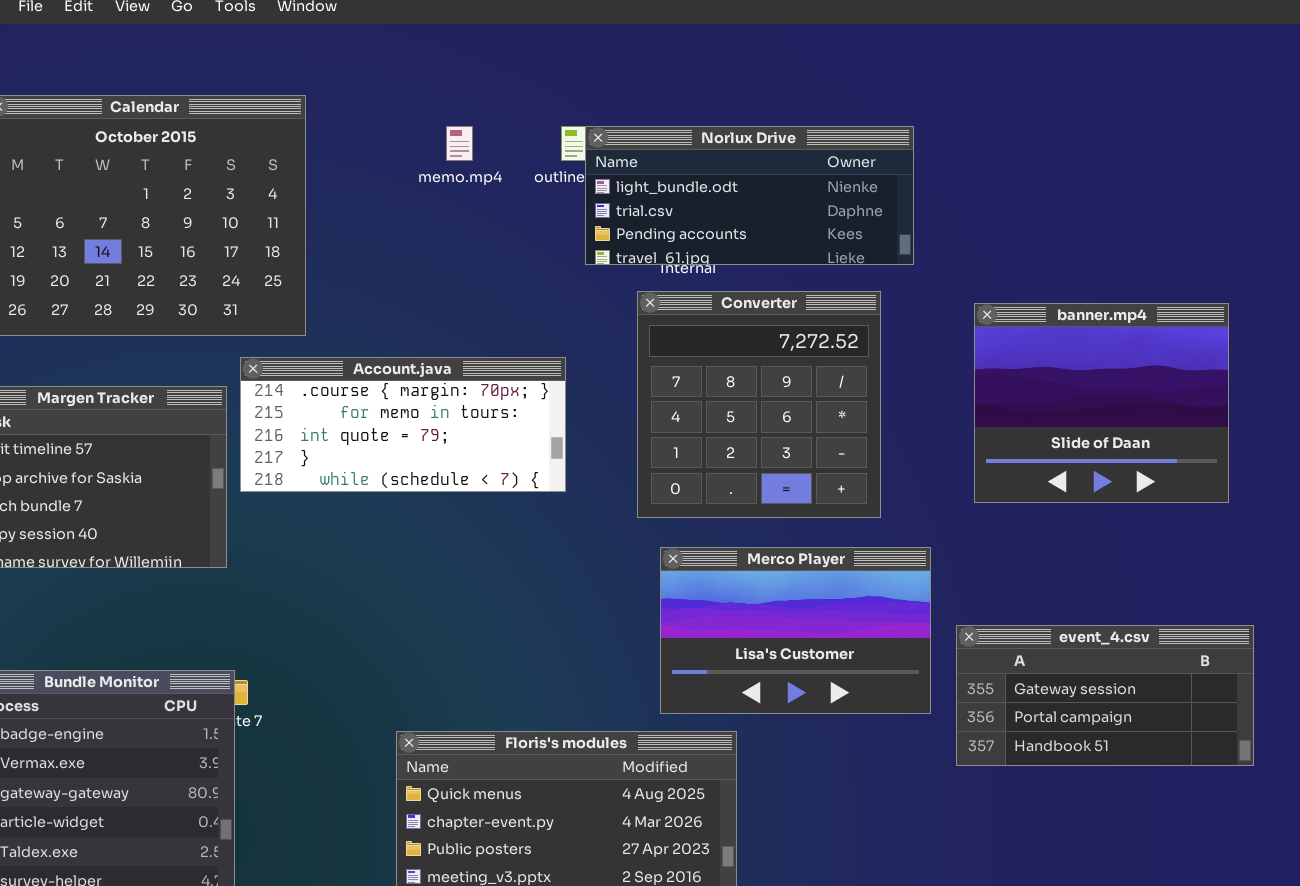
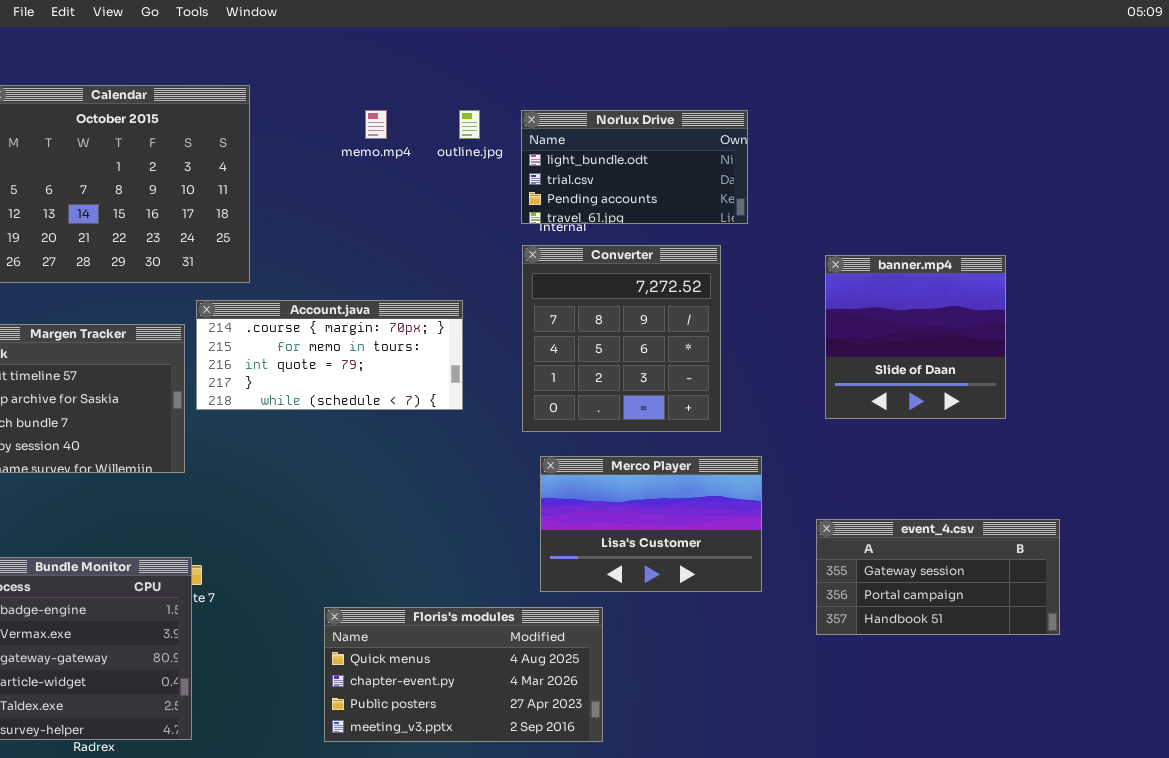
Norlux Drive: [585,126,914,265] -> [521,110,748,224], resized
banner.mp4: [974,303,1229,503] -> [825,255,1006,419], resized
event_4.csv: [956,625,1254,766] -> [816,519,1060,635], moved

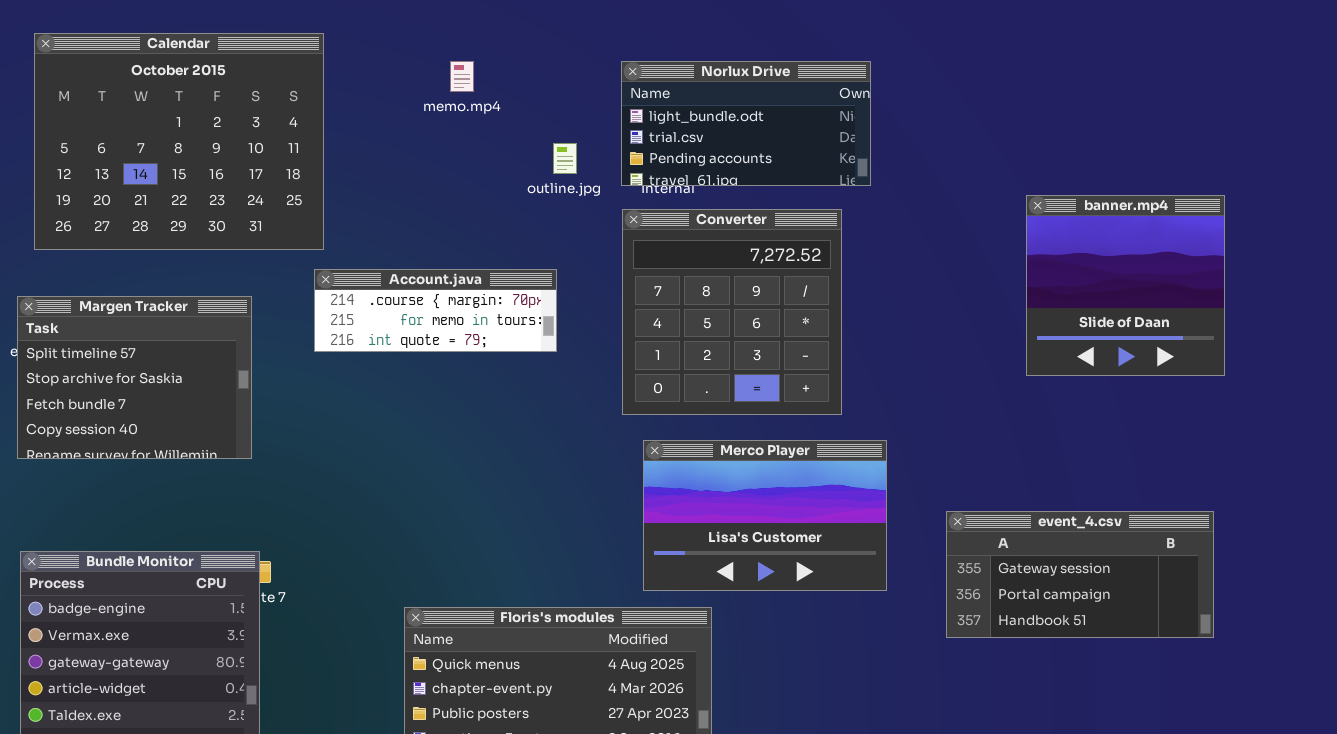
outline.jpg: [459,110,480,139] -> [553,143,577,174], moved
banner.mp4: [825,255,1006,419] -> [1026,195,1225,376], moved
Account.java: [196,300,463,410] -> [314,269,557,352], resized

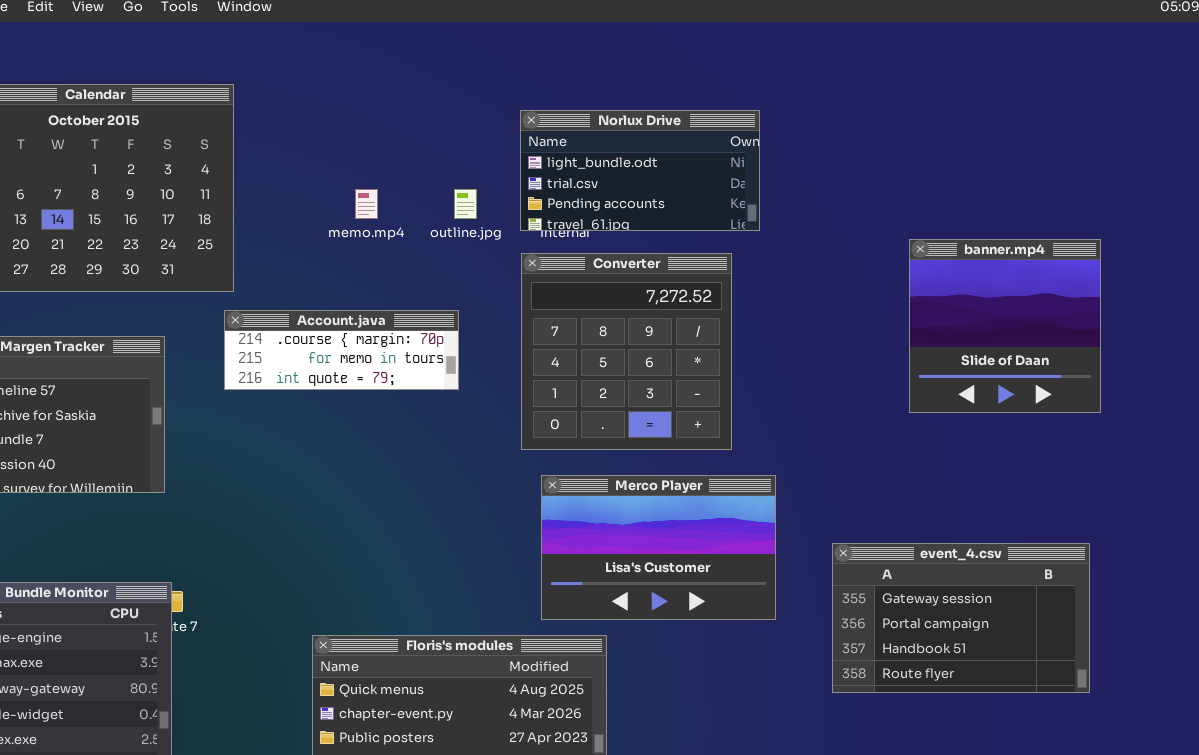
memo.mp4: [450,61,474,92] -> [355,189,378,219], moved
event_4.csv: [946,511,1214,638] -> [832,543,1090,693], resized

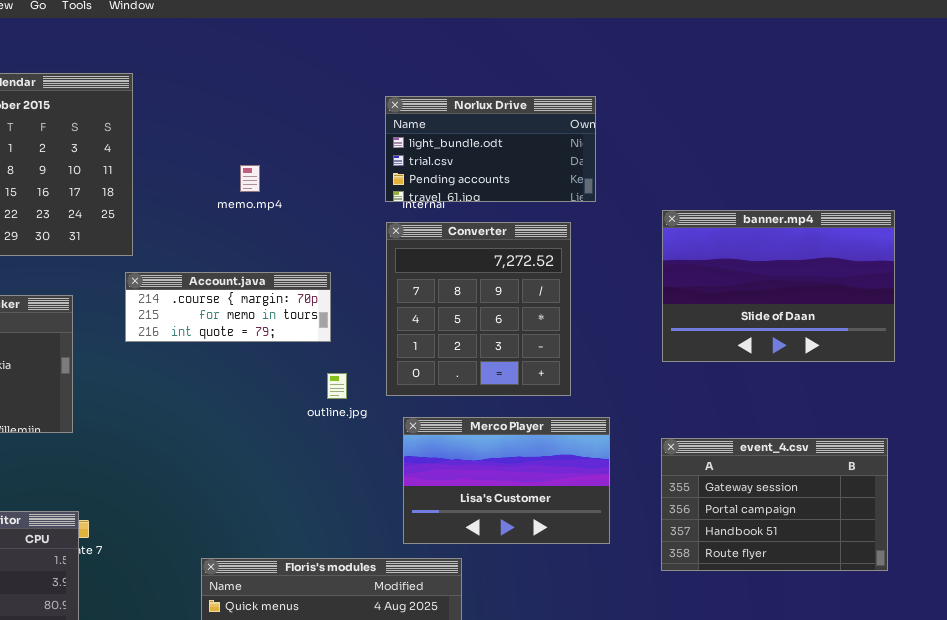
outline.jpg: [454,189,477,219] -> [327,373,347,399], moved
banner.mp4: [909,239,1101,413] -> [662,210,895,362], resized
event_4.csv: [832,543,1090,693] -> [661,438,888,571], moved

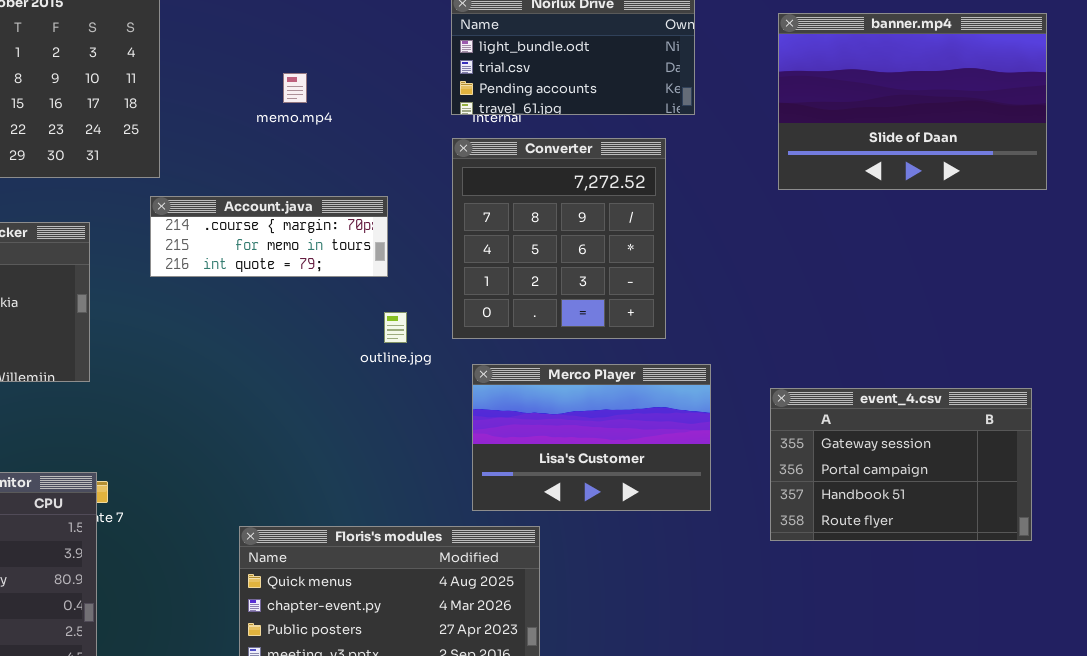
banner.mp4: [662,210,895,362] -> [778,13,1047,190], moved

